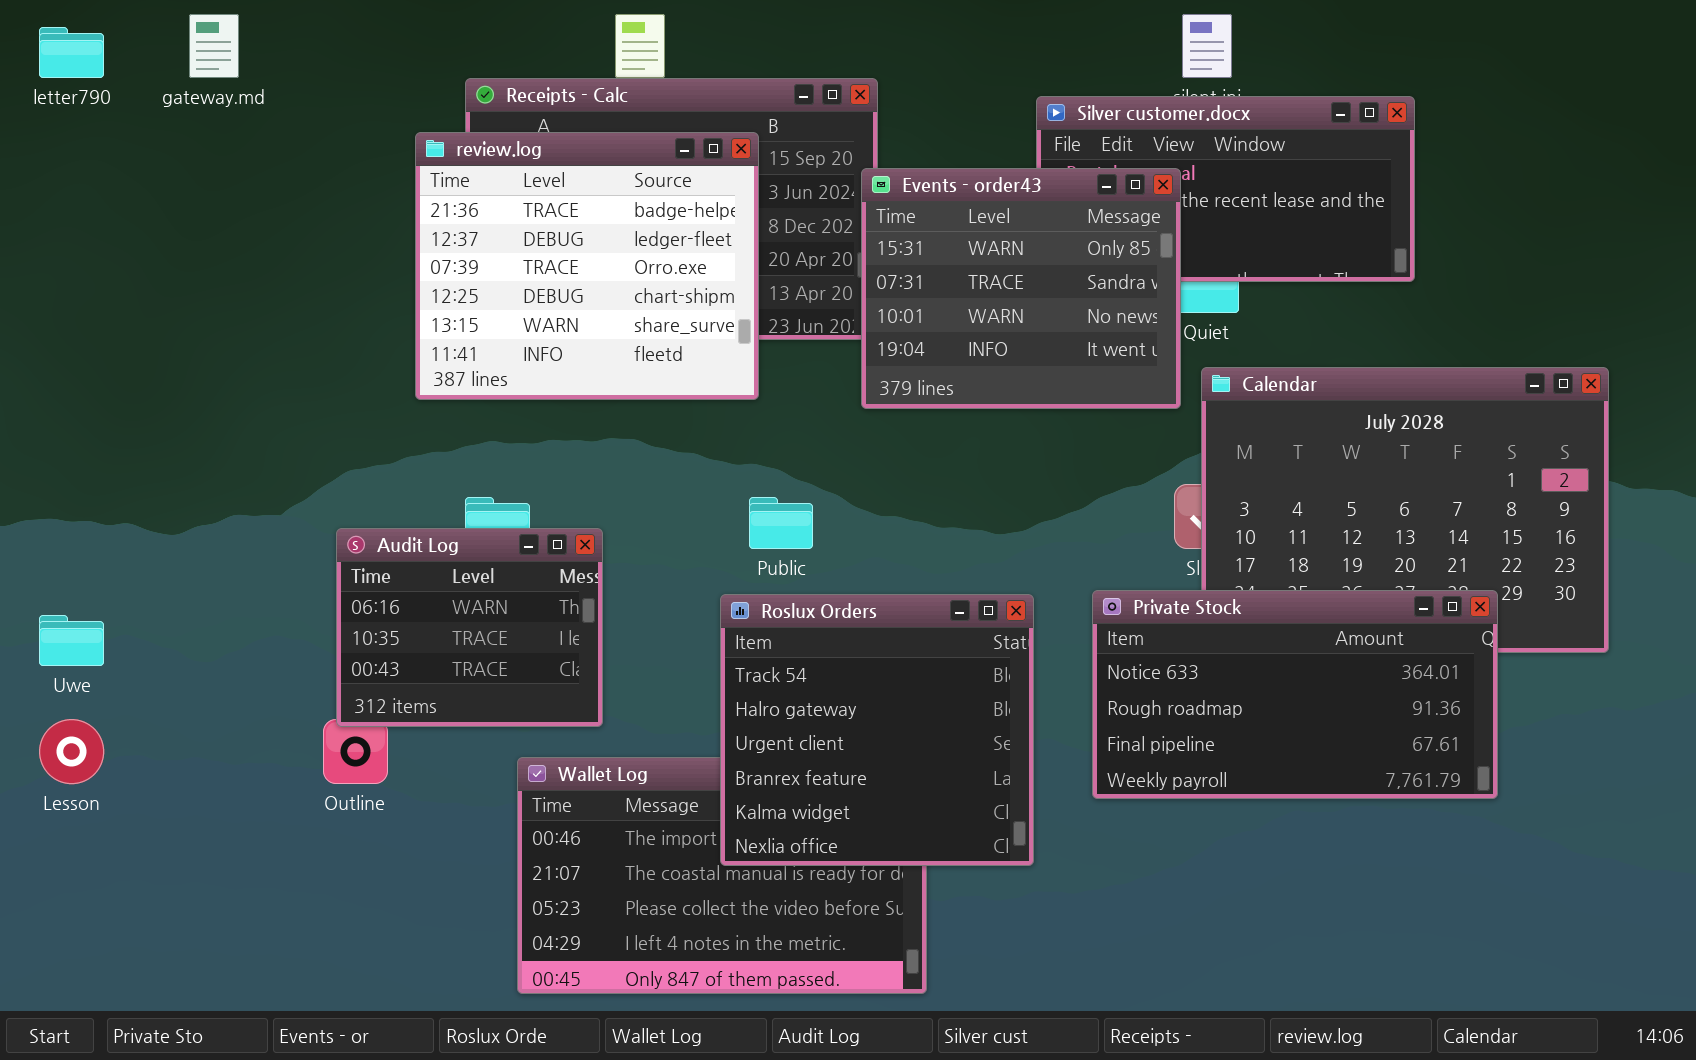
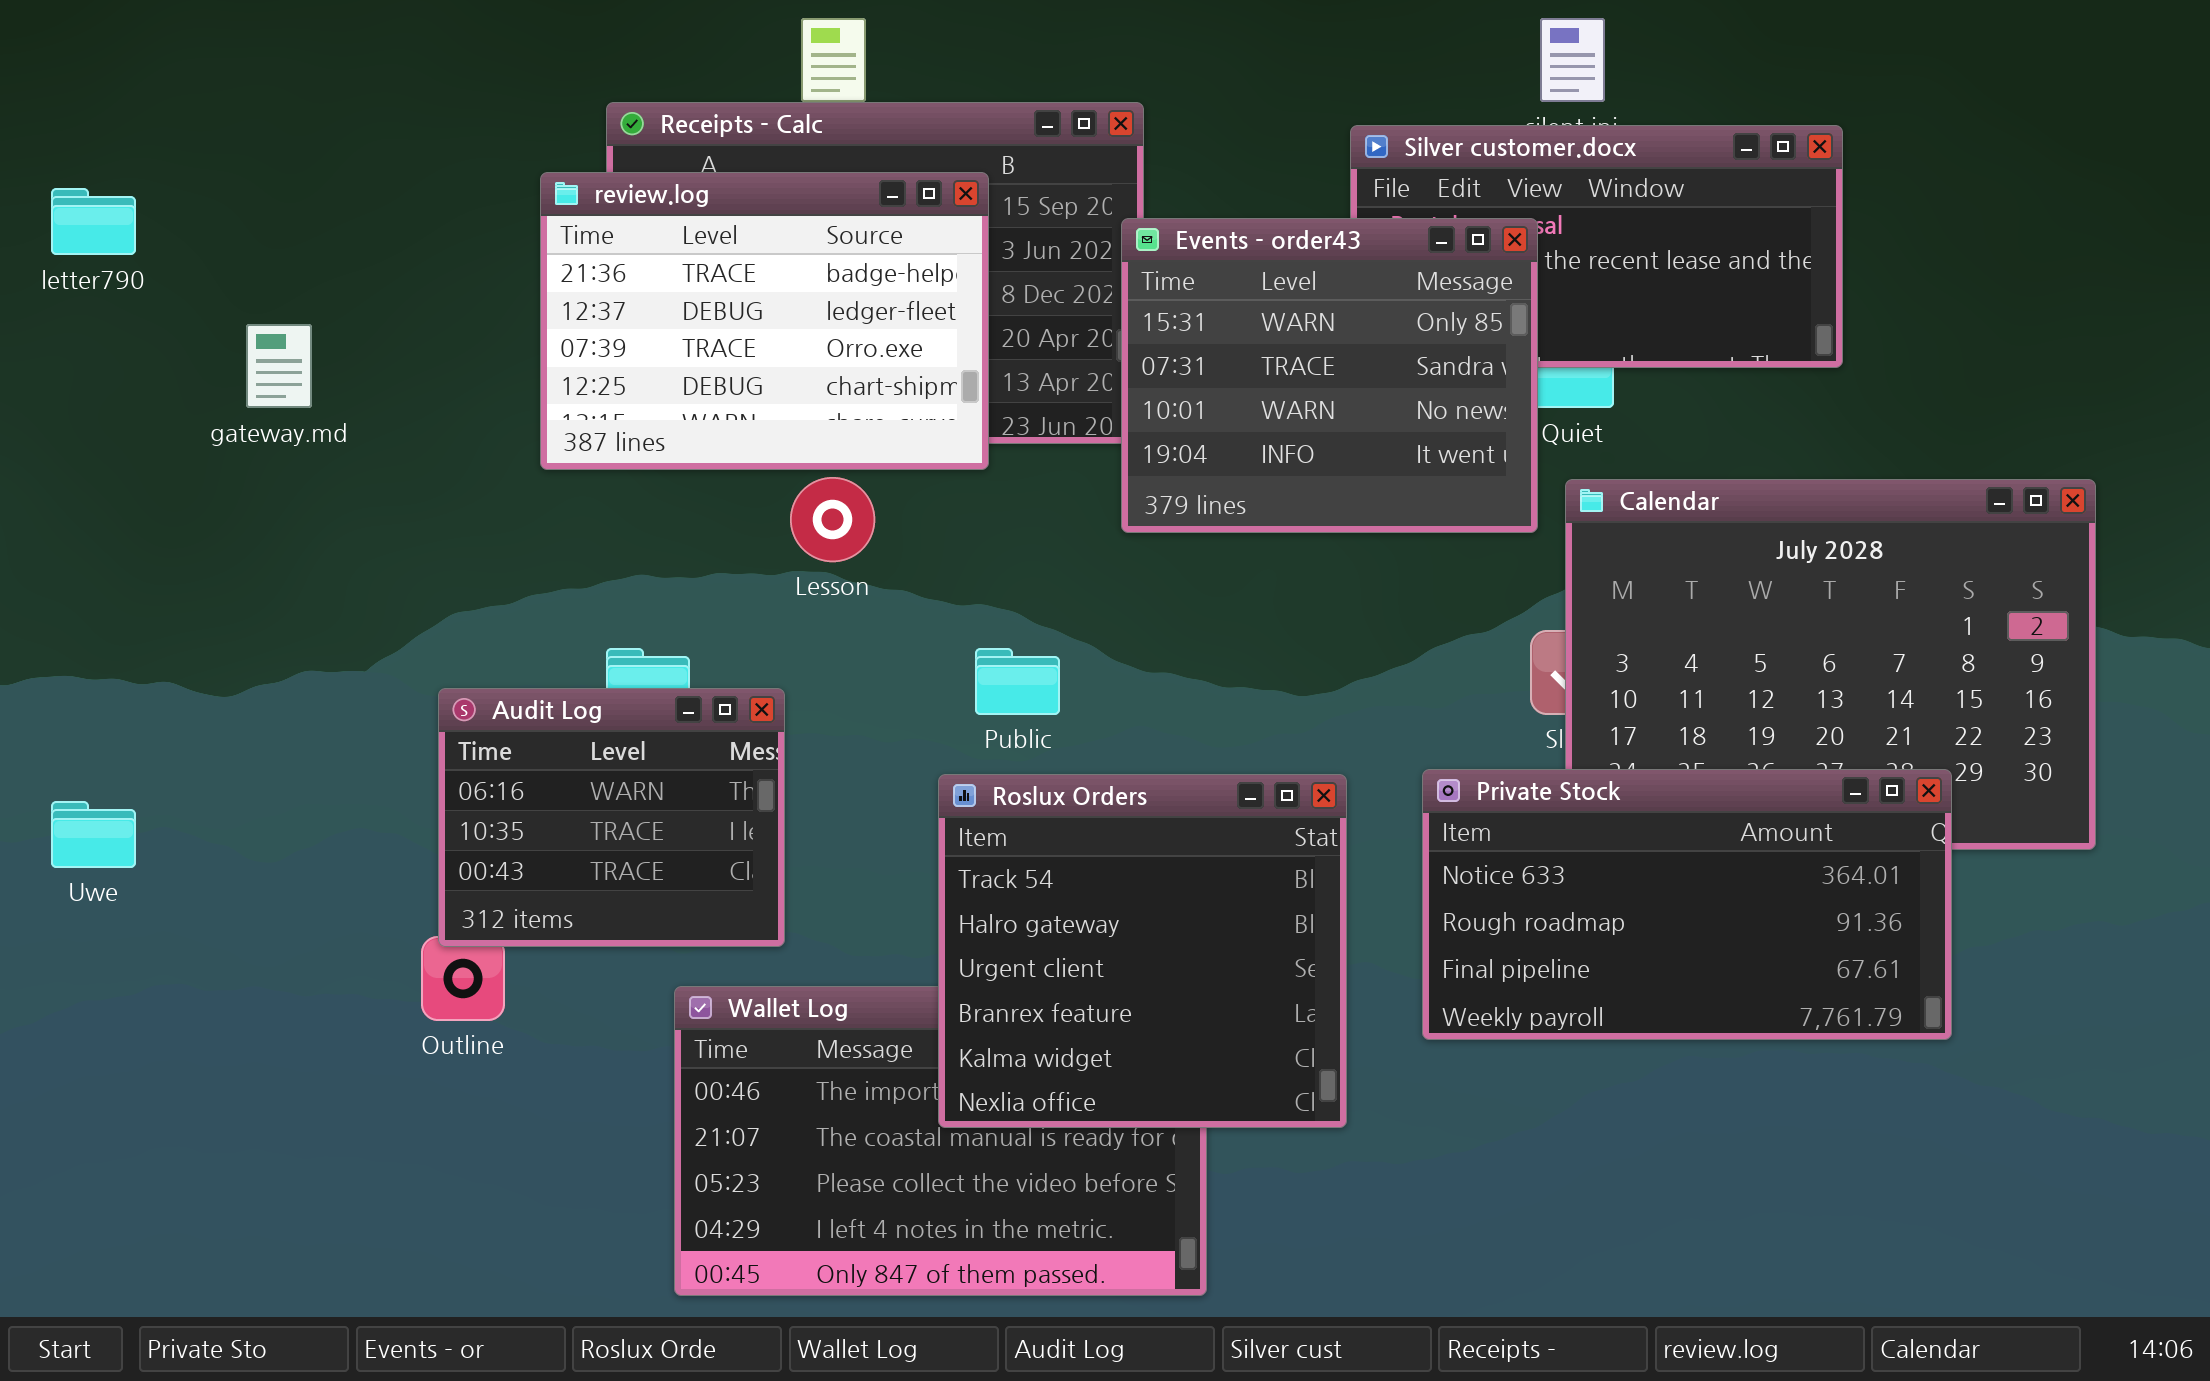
gateway.md: [189,14,239,78] -> [246,324,312,408], moved
letter790: [39,27,104,78] -> [51,188,136,255], moved
review.log: [415,132,759,400] -> [540,172,989,470], resized
Lesson: [39,719,104,784] -> [790,477,875,562], moved

